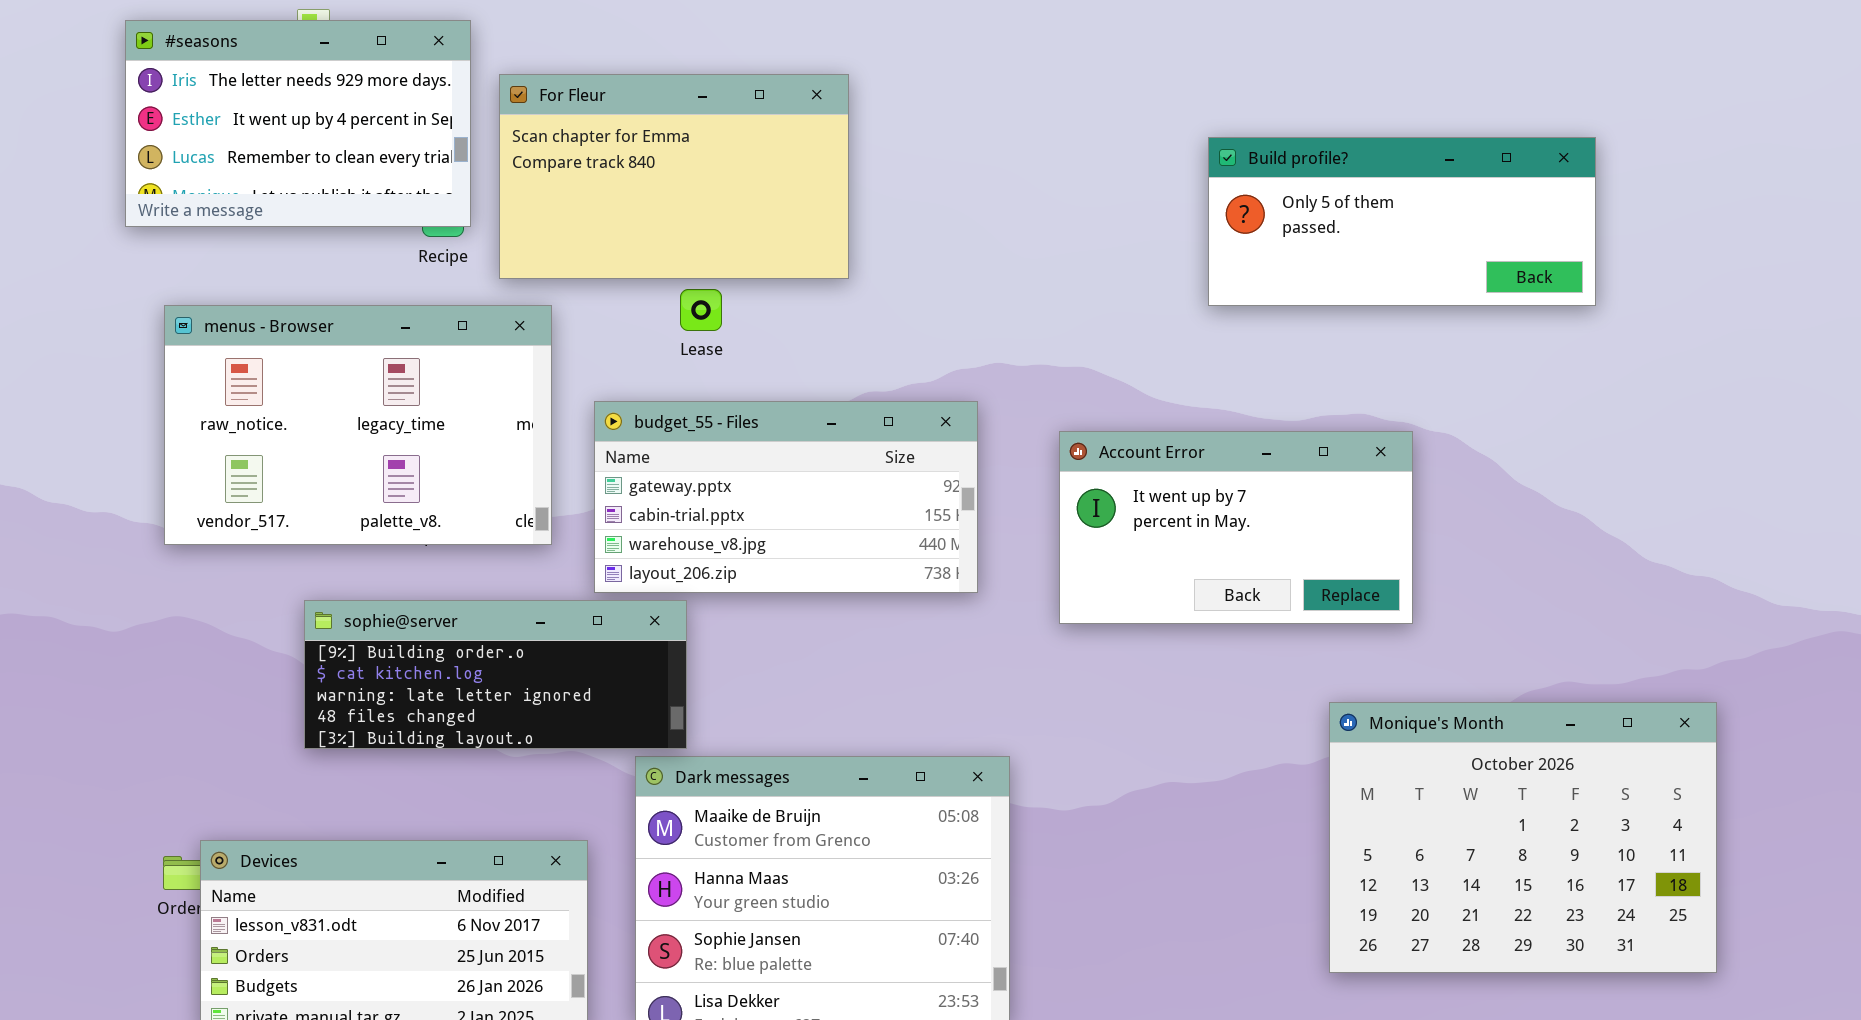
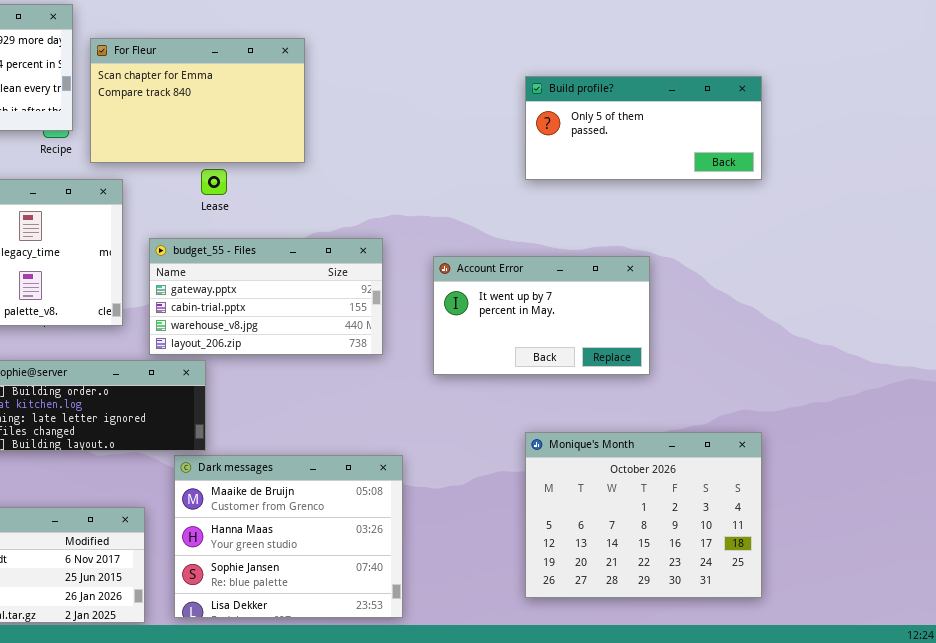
Monique's Month: [1329,702,1717,973] -> [525,432,762,598], moved

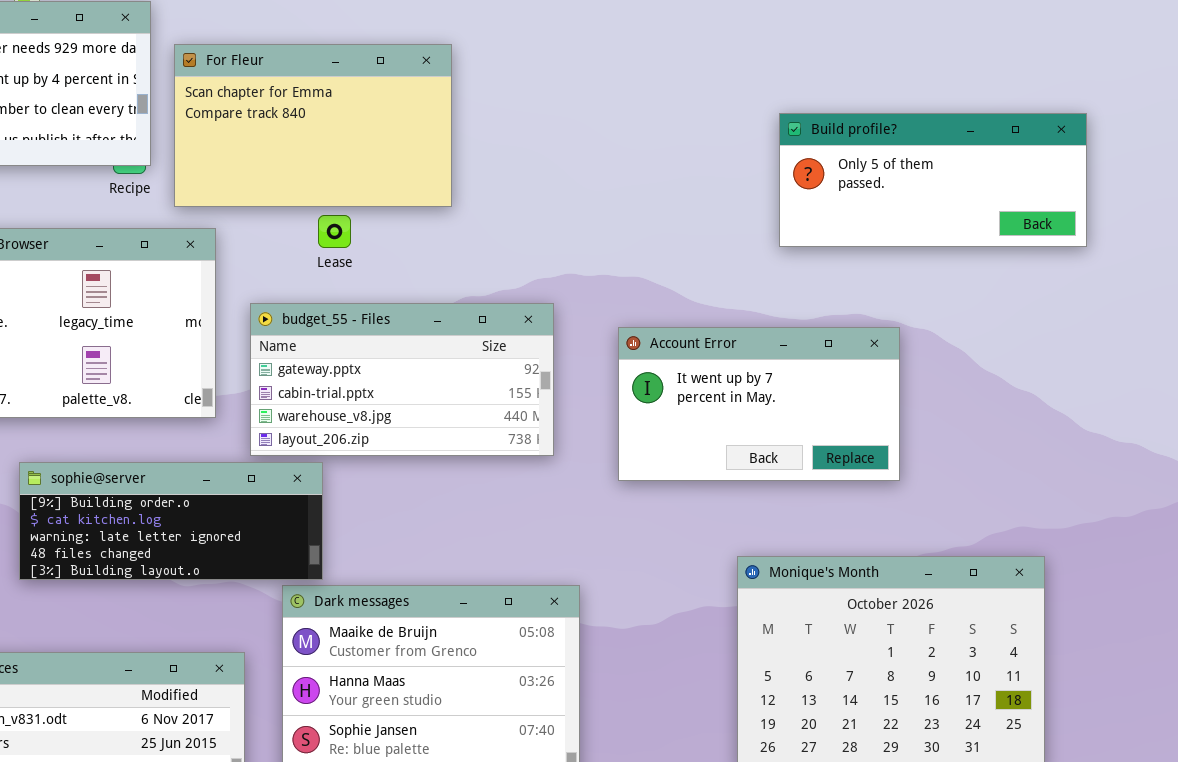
Build profile?: [525,76,762,180] -> [779,113,1087,247], moved

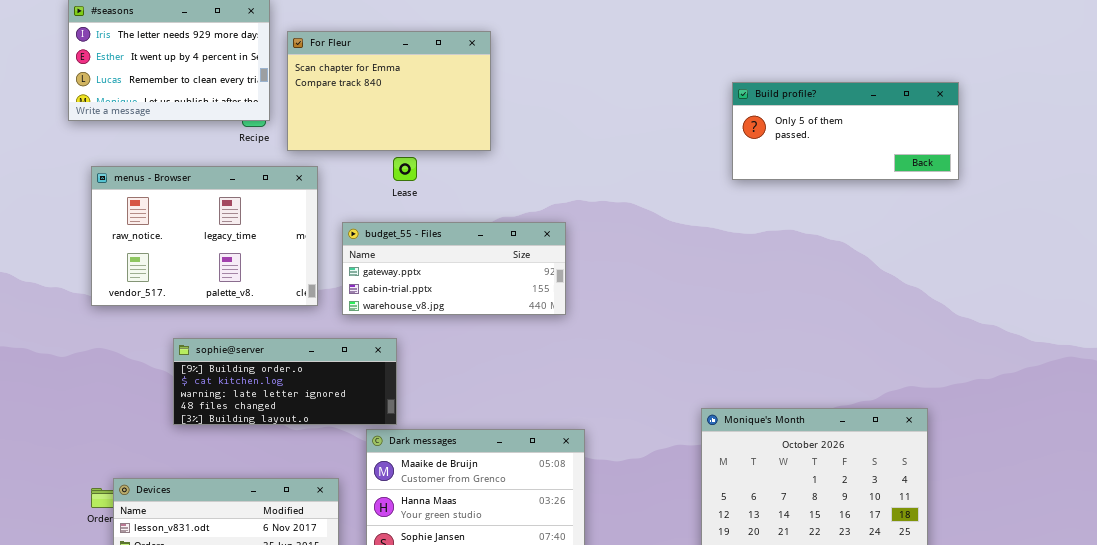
budget_55 - Files: [250,303,554,456] -> [342,222,566,315], resized
Account Error: [618,327,900,481] -> none, closed

